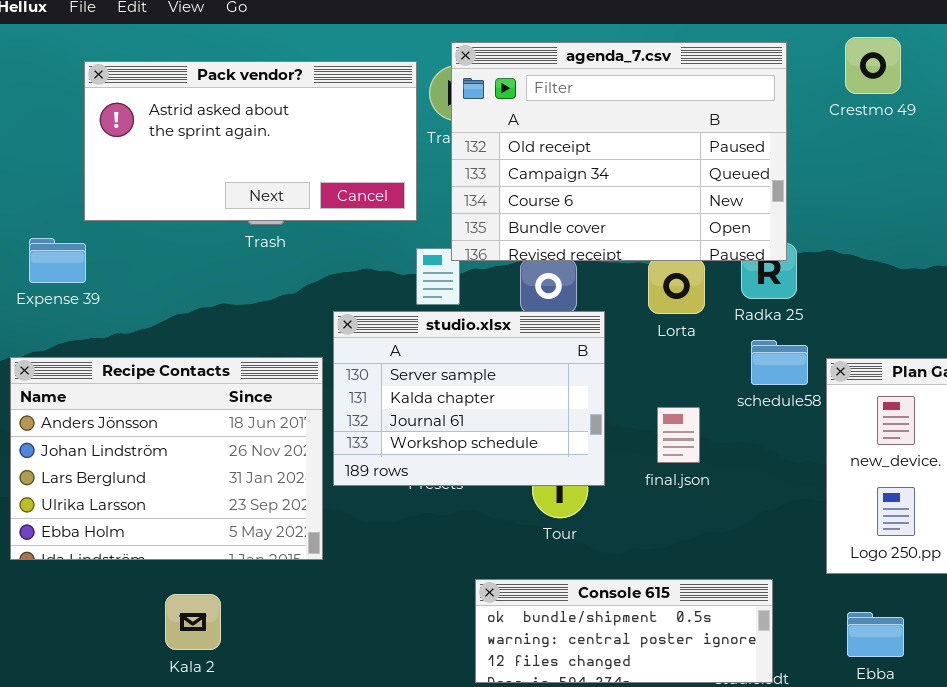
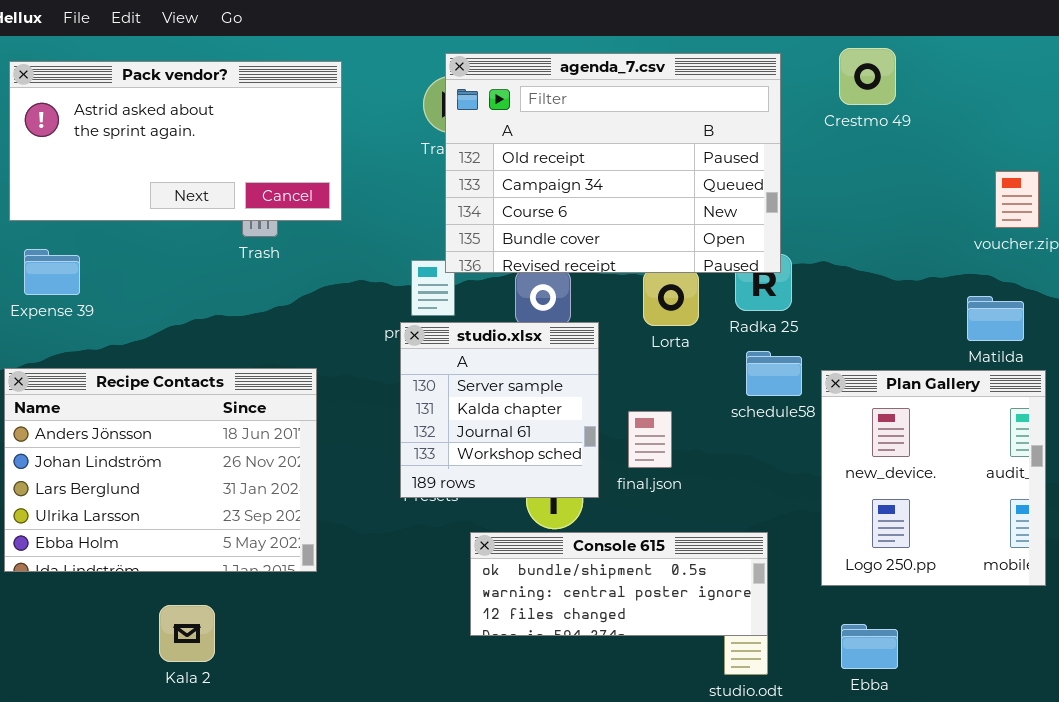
Pack vendor?: [84,61,417,221] -> [9,61,342,221], moved
studio.xlsx: [333,311,605,486] -> [400,322,599,498], resized
final.json: [657,407,700,463] -> [628,411,672,468], moved
Console 615: [475,579,773,683] -> [470,532,768,636], moved

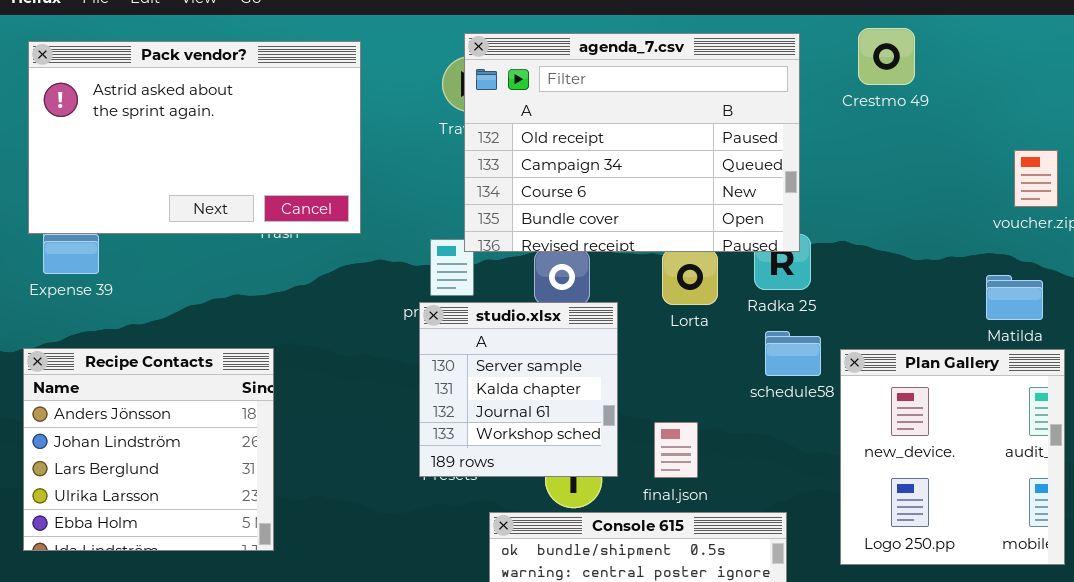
Pack vendor?: [9,61,342,221] -> [28,41,361,234], resized
Recipe Contacts: [4,368,317,572] -> [23,348,274,551], resized
final.json: [628,411,672,468] -> [654,422,698,478], moved

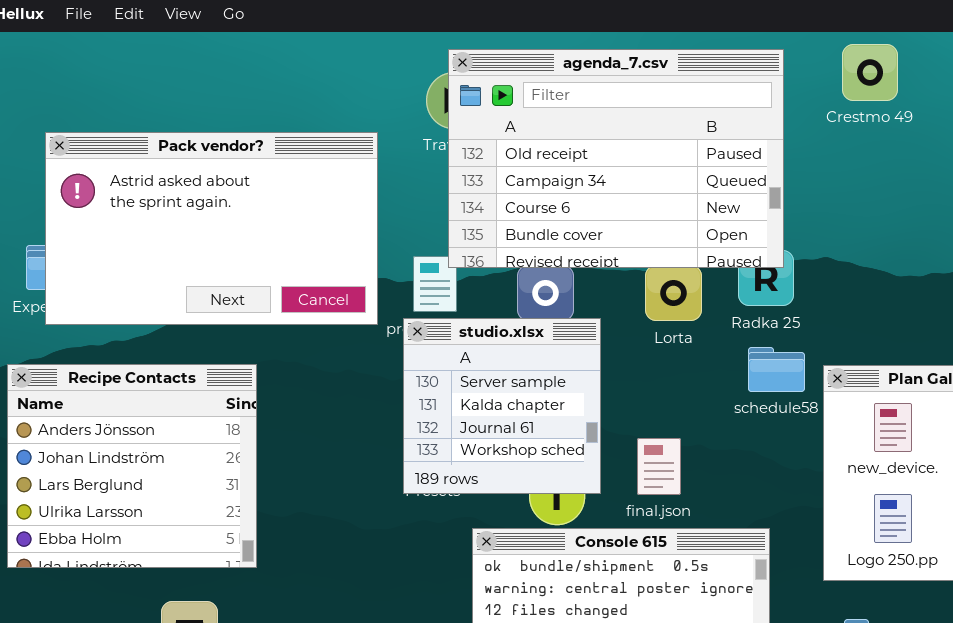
Pack vendor?: [28,41,361,234] -> [45,132,378,325], moved

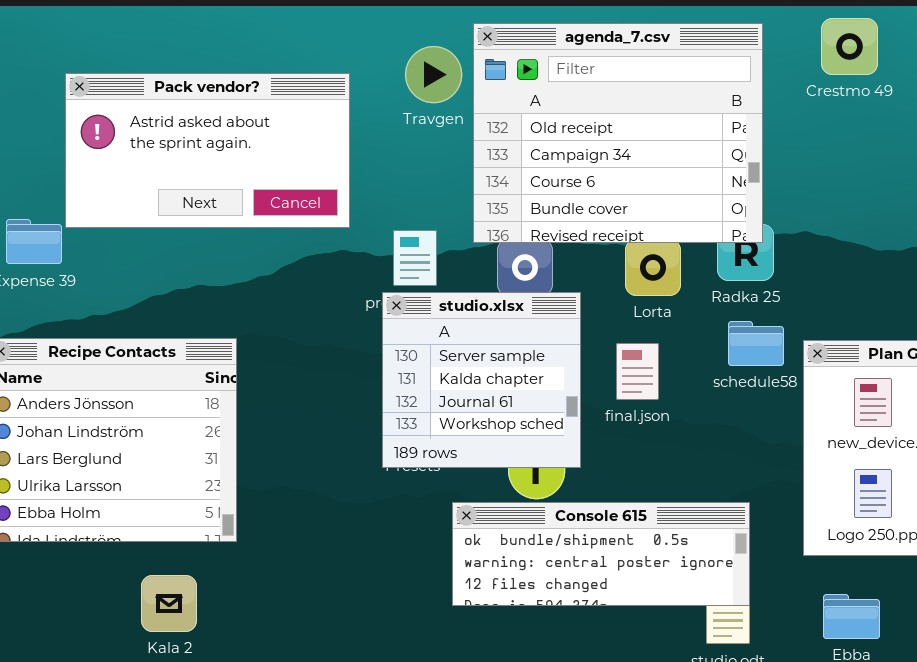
agenda_7.csv: [448,49,784,268] -> [473,23,763,243], resized
Pack vendor?: [45,132,378,325] -> [65,73,350,228], moved, resized
final.json: [637,438,681,495] -> [616,343,659,400], moved

